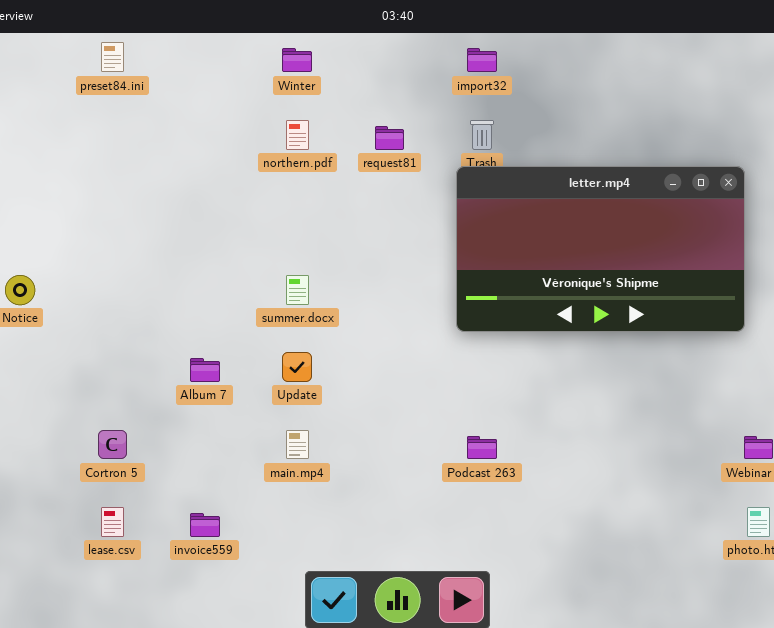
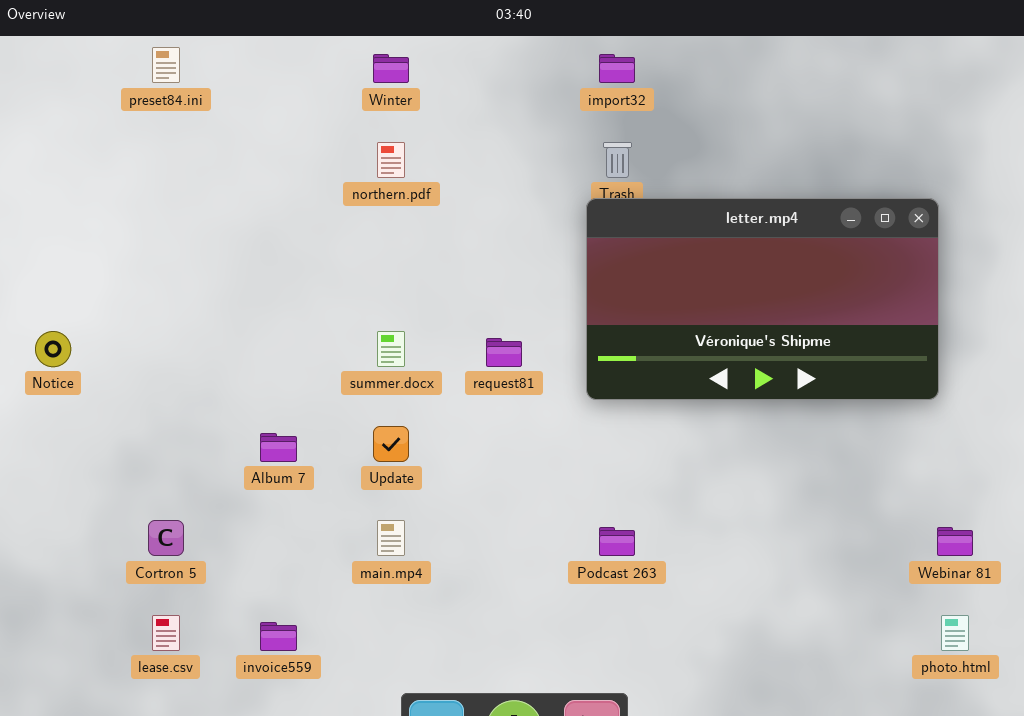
request81: [375,126,404,150] -> [486,338,522,367], moved

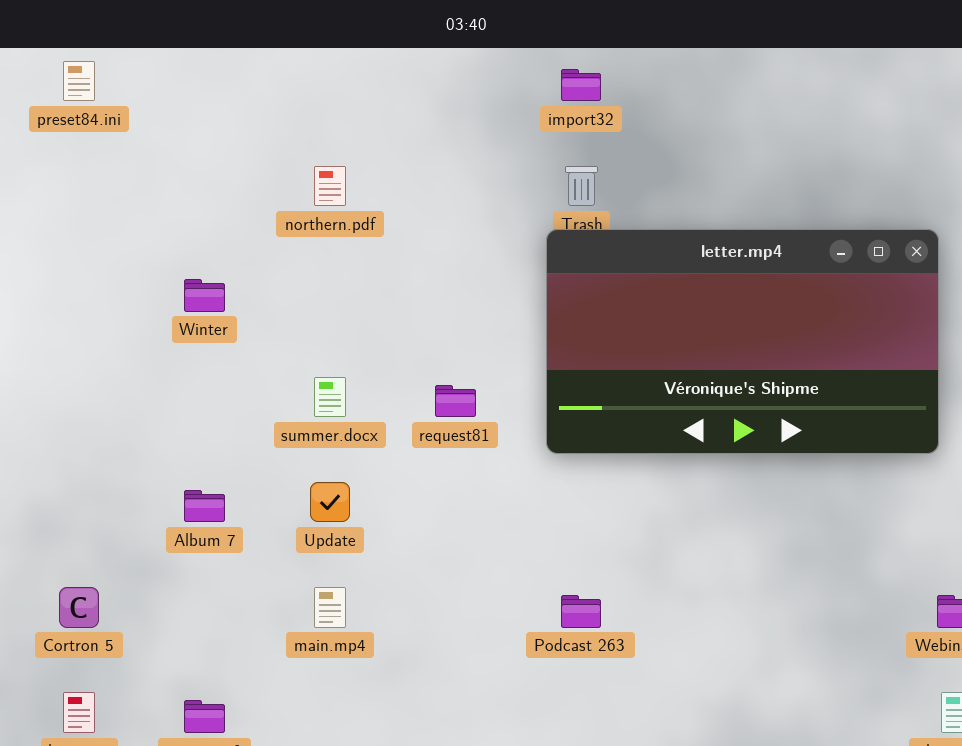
Winter: [373,54,409,83] -> [184,279,225,312], moved

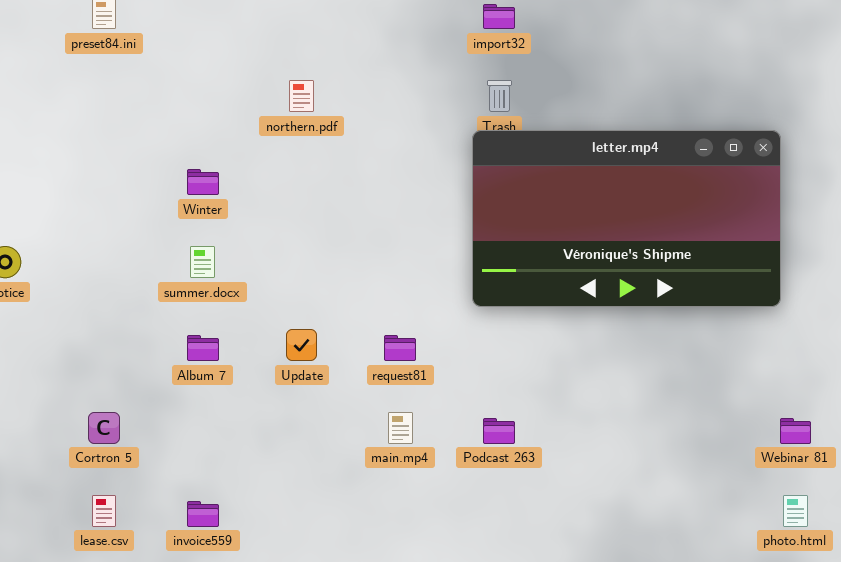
summer.docx: [314,377,346,417] -> [190,246,215,278], moved
request81: [435,385,476,417] -> [384,335,416,361], moved
main.mp4: [314,587,346,628] -> [388,412,413,444], moved

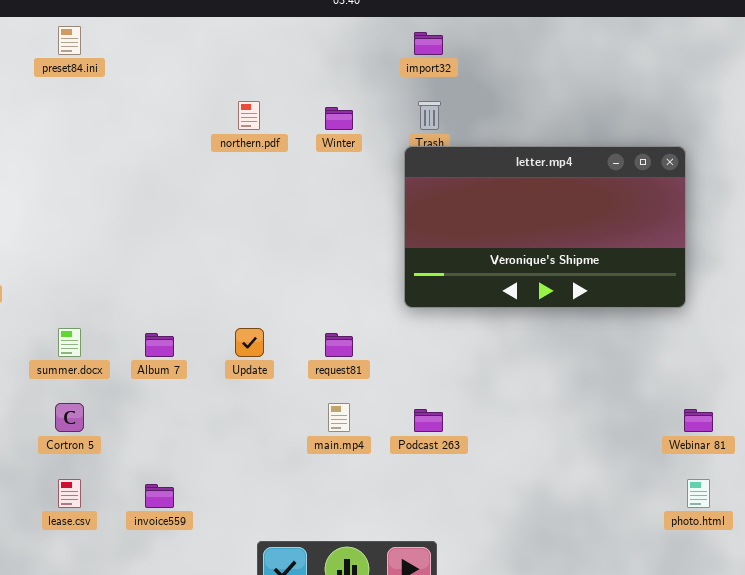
Winter: [187,169,219,195] -> [325,107,353,130], moved
summer.docx: [190,246,215,278] -> [58,328,81,357], moved

